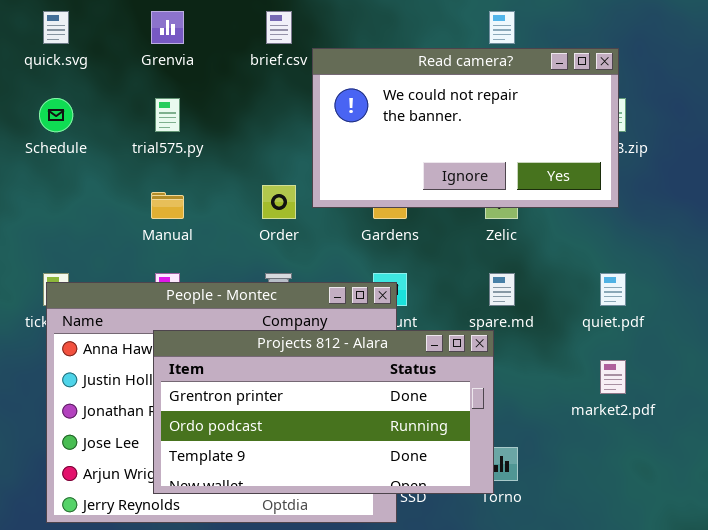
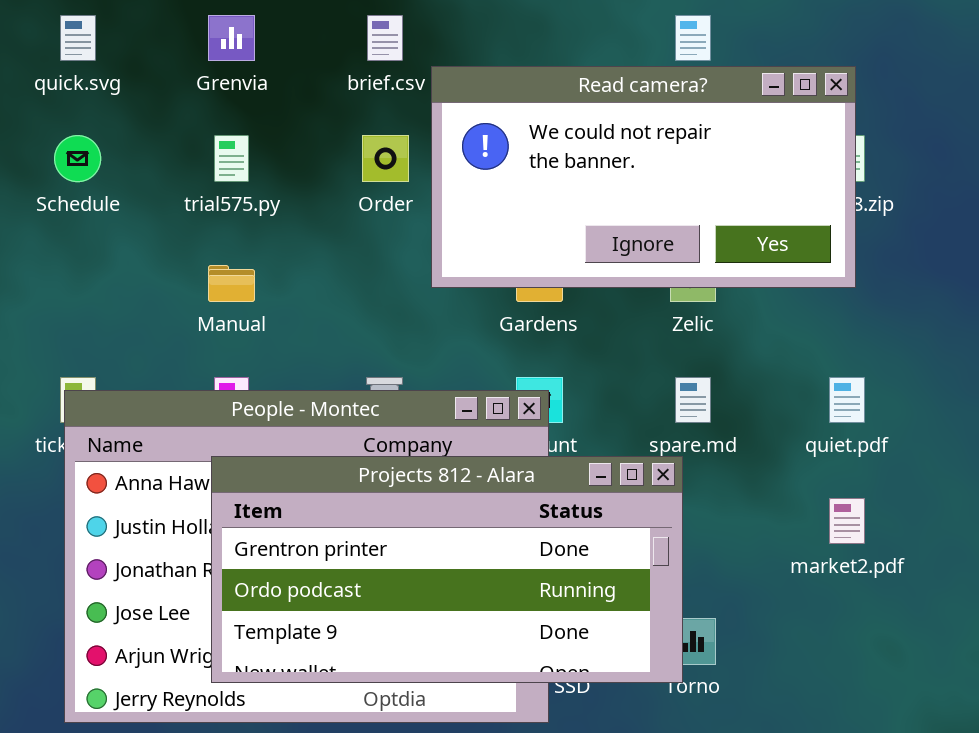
Order: [262,185,296,219] -> [362,135,409,182], moved

